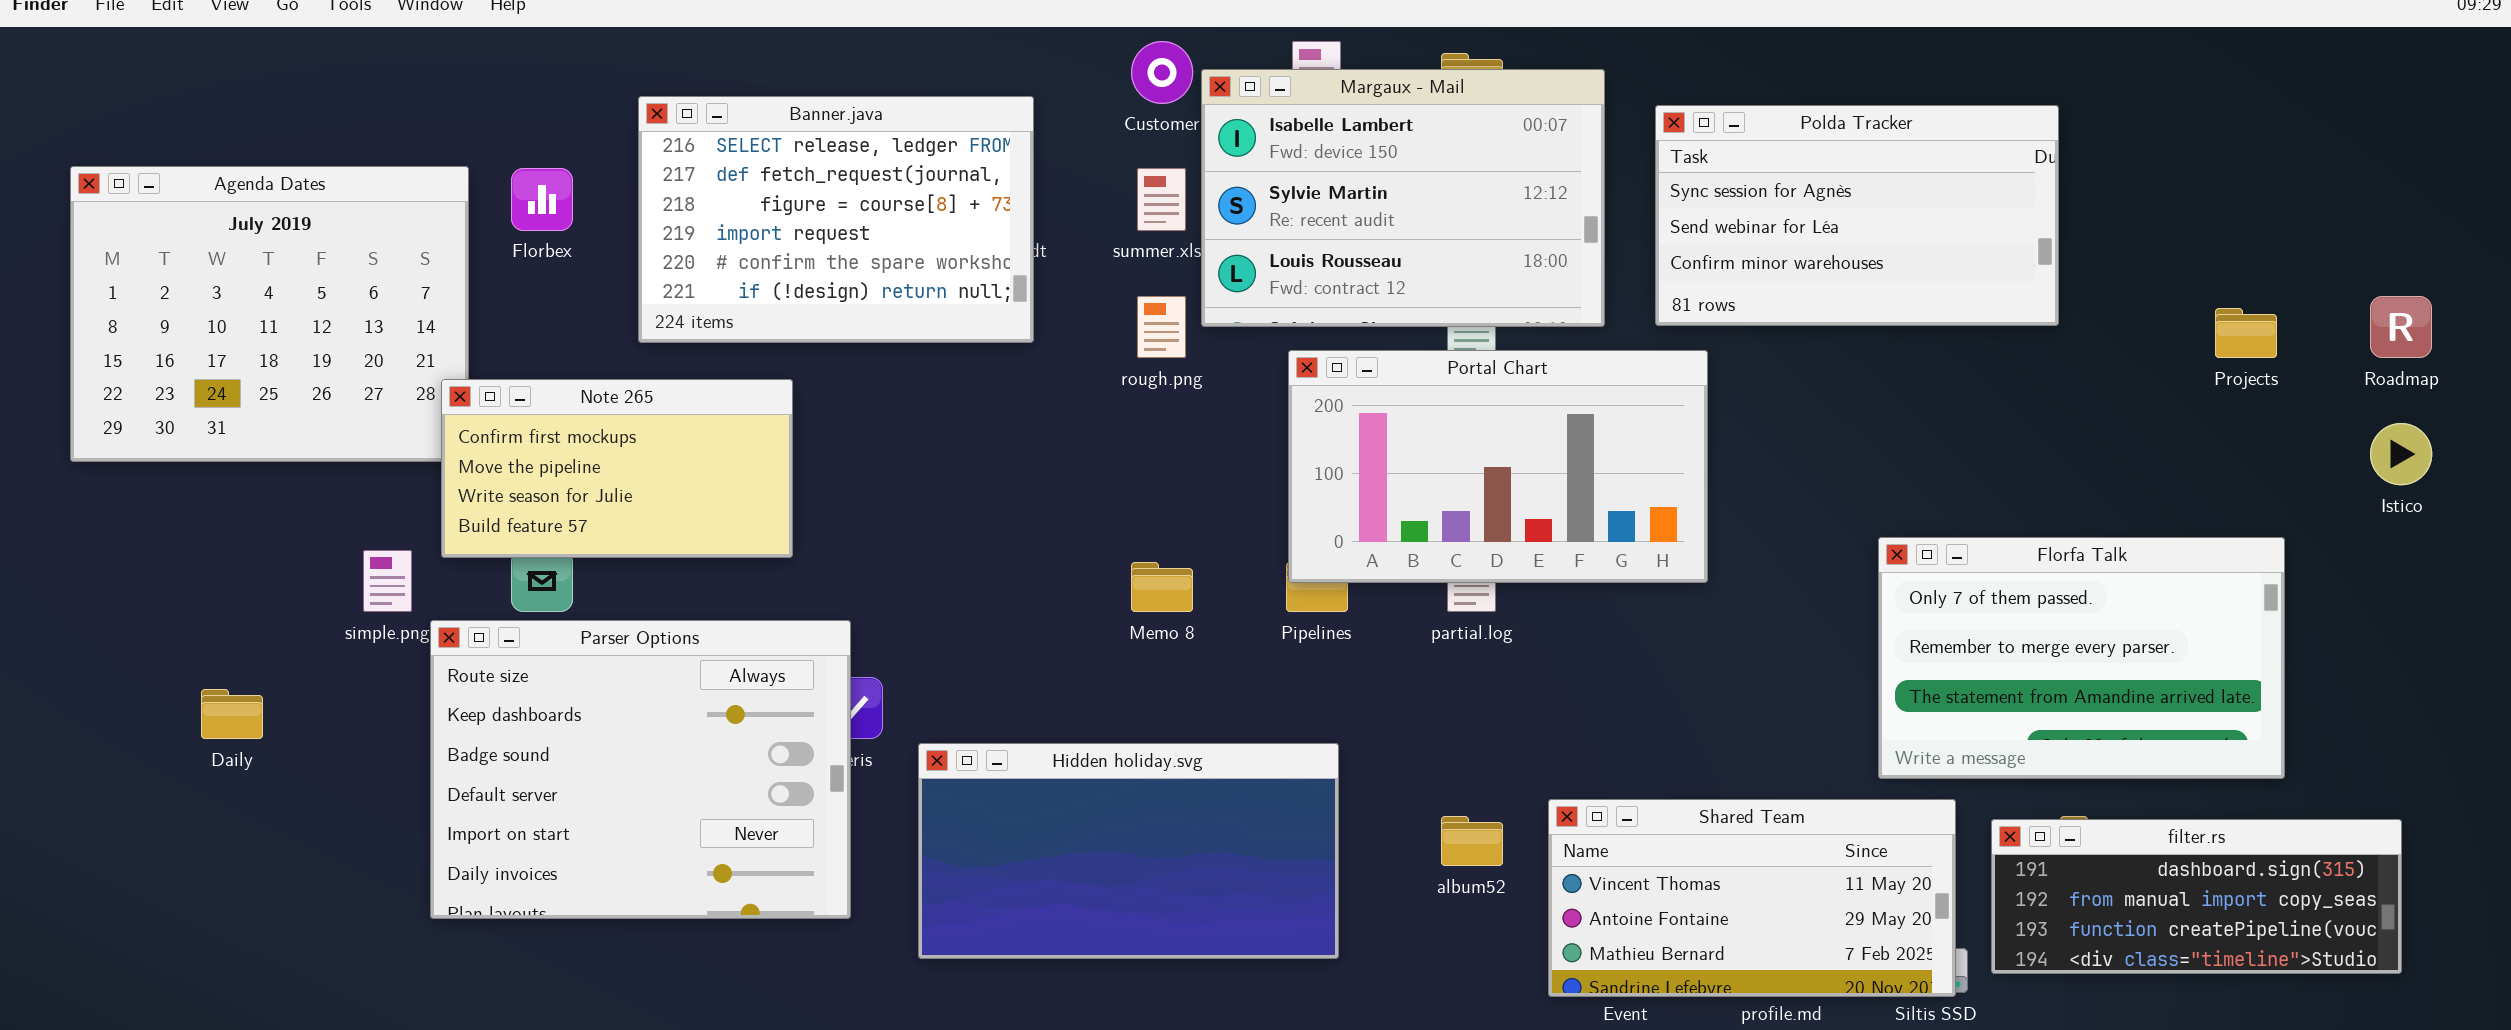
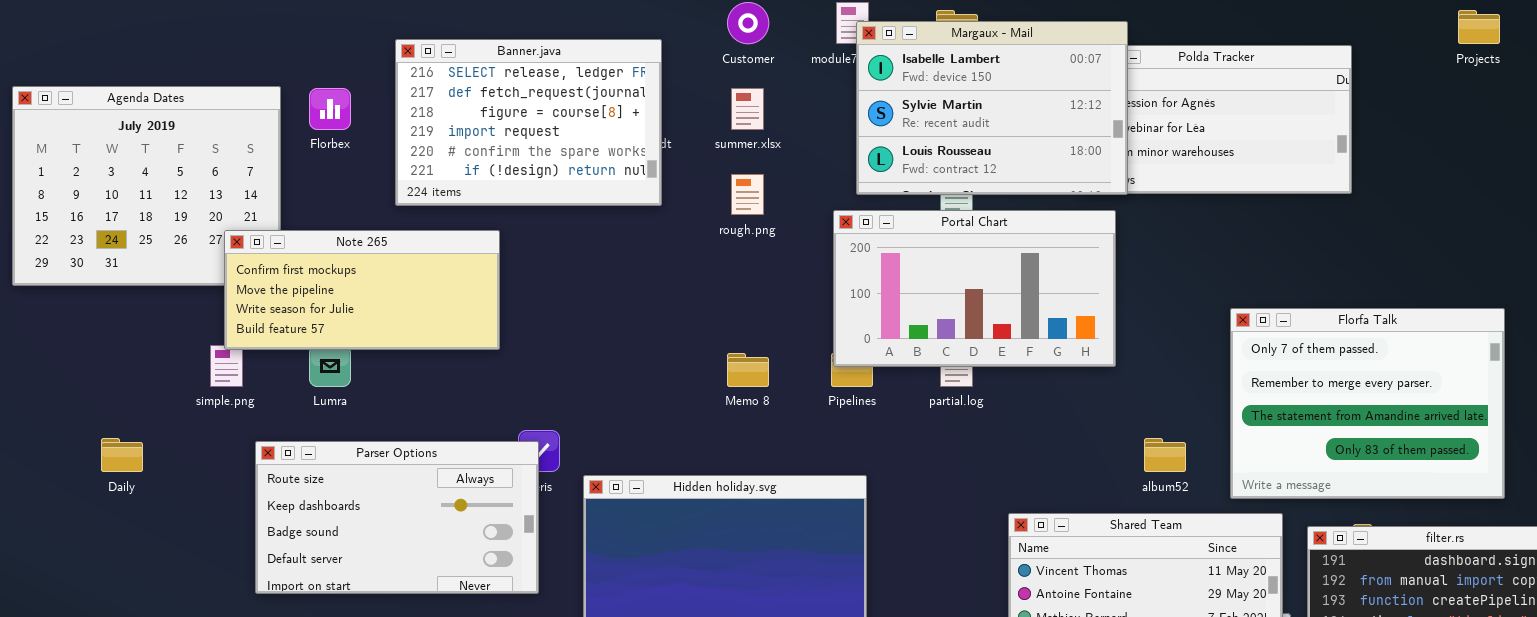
Margaux - Mail: [1201,69,1605,327] -> [856,21,1128,195], moved
Projects: [2215,308,2277,358] -> [1458,10,1500,44], moved
Note 265: [441,379,793,558] -> [224,230,500,350], resized
Florfa Talk: [1878,537,2285,779] -> [1230,308,1505,499], resized
Parser Options: [430,620,851,919] -> [255,441,539,594], resized
album52: [1441,816,1503,866] -> [1144,438,1186,472], moved

